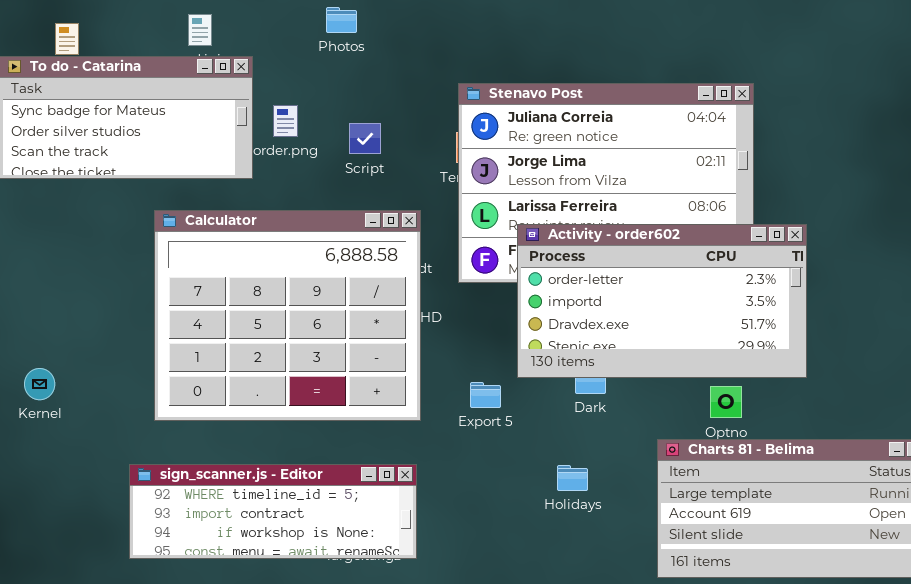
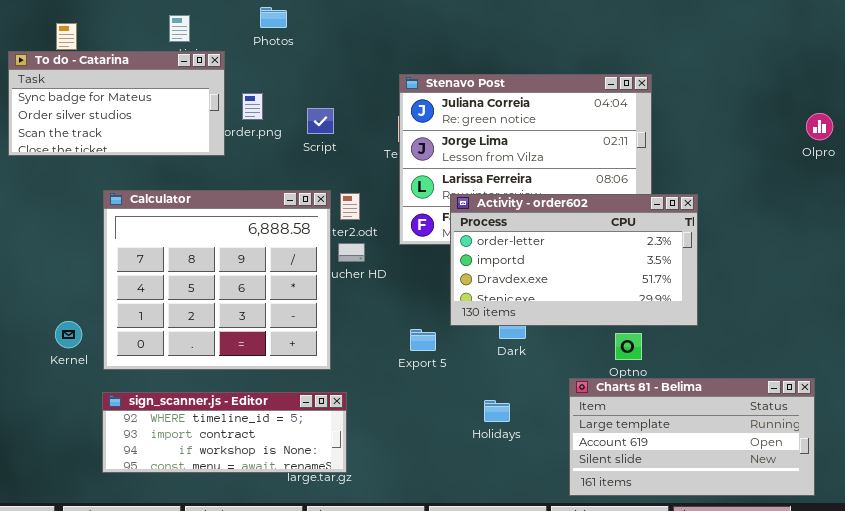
Photos: [326,7,357,33] -> [260,7,287,28], moved
Calculator: [154,210,421,421] -> [103,190,331,370], moved
Kernel: [24,368,55,400] -> [55,321,82,348], moved
sign_scanner.js - Editor: [129,464,417,559] -> [102,392,347,473], moved

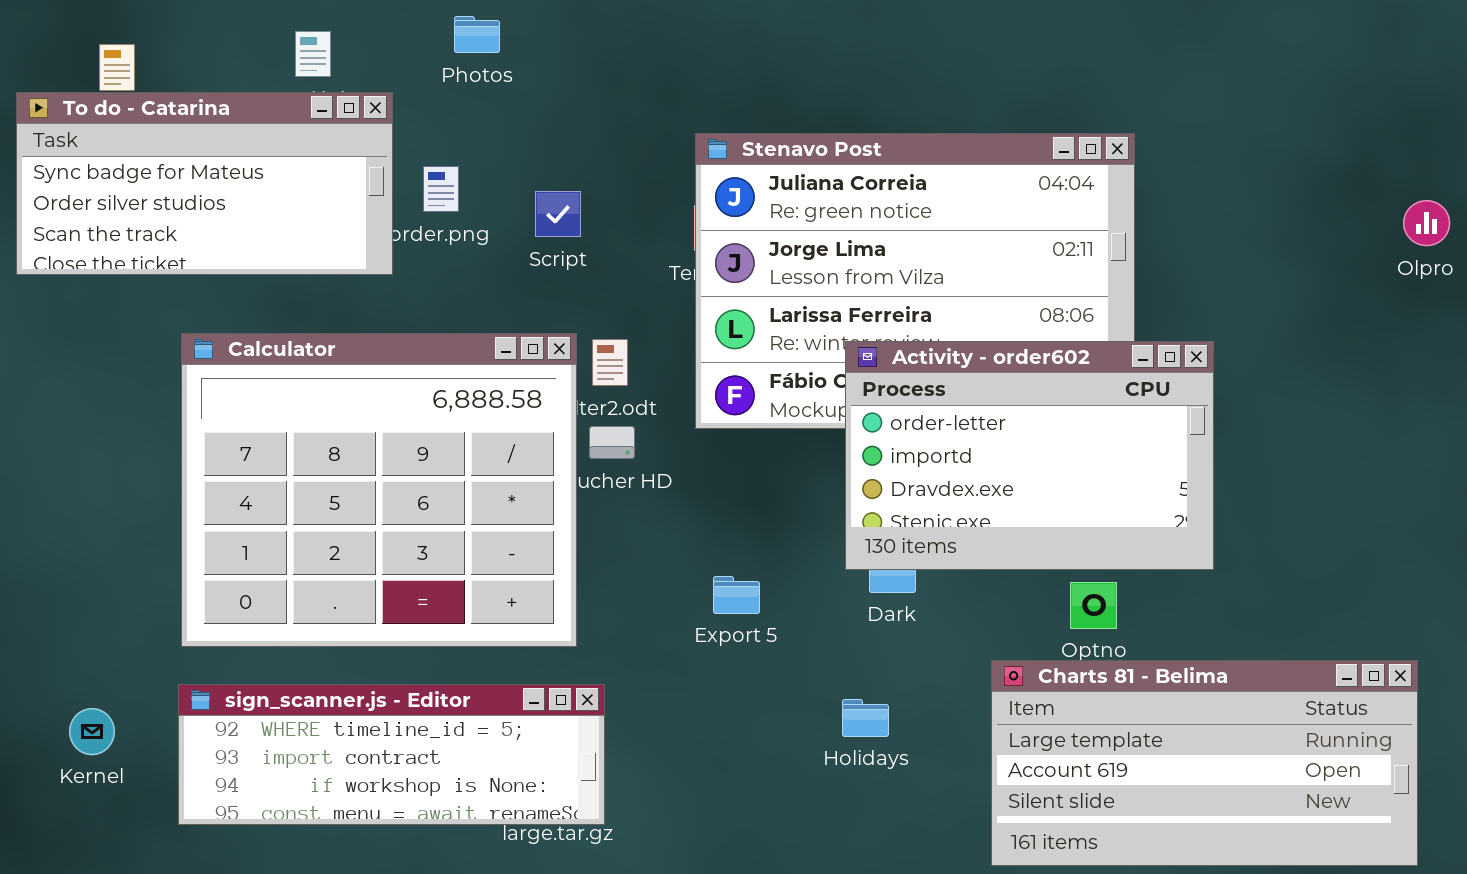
Activity - order602: [450,194,698,326] -> [845,341,1214,570], resized
Kernel: [55,321,82,348] -> [69,708,115,755], moved

